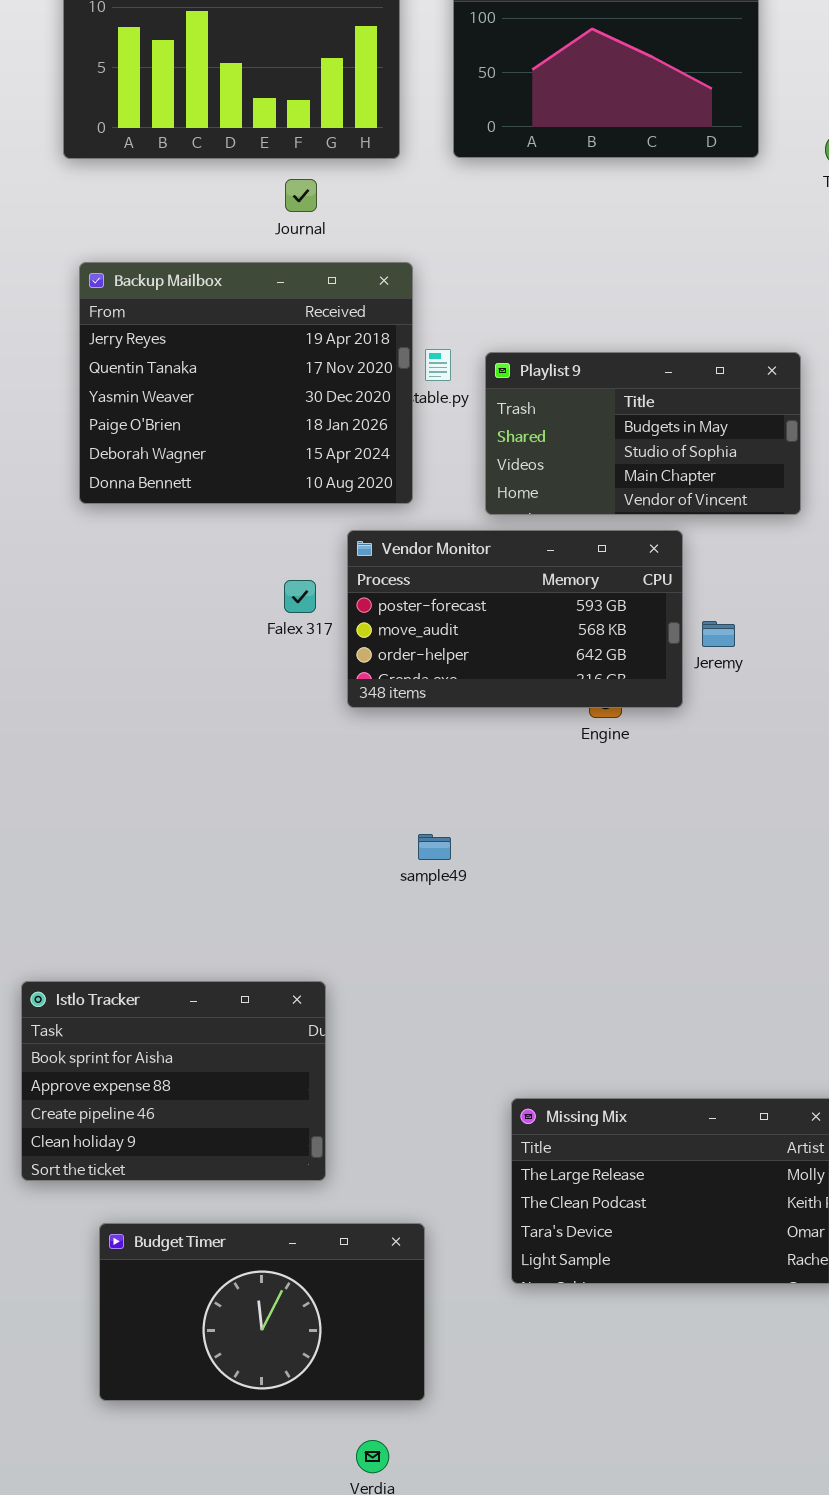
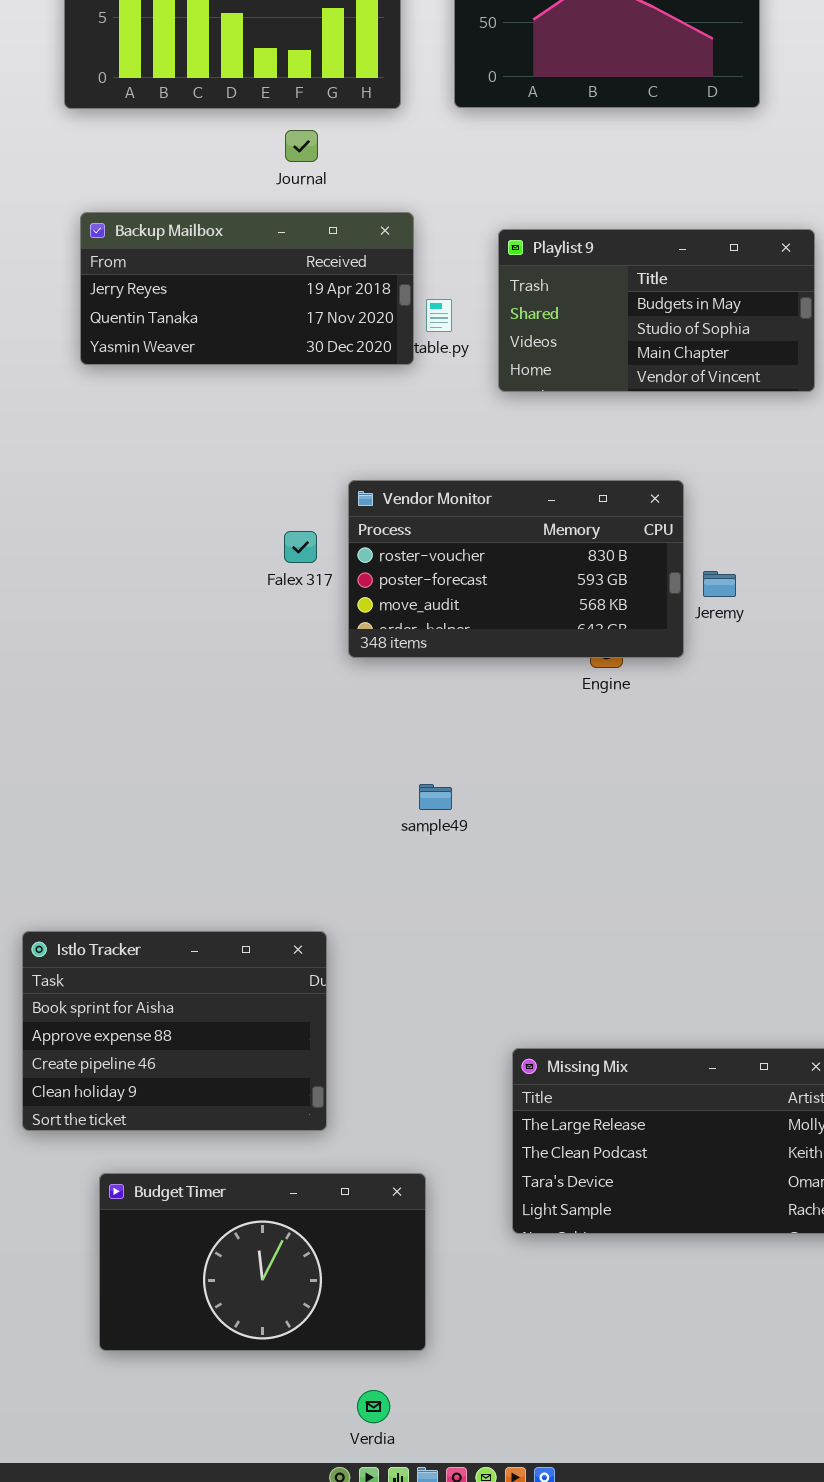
Backup Mailbox: [79,262,413,504] -> [80,212,414,365], resized
Playlist 9: [485,352,801,515] -> [498,229,815,392], moved
Vendor Monitor: [347,530,683,708] -> [348,480,684,658], scrolled up 1 row

